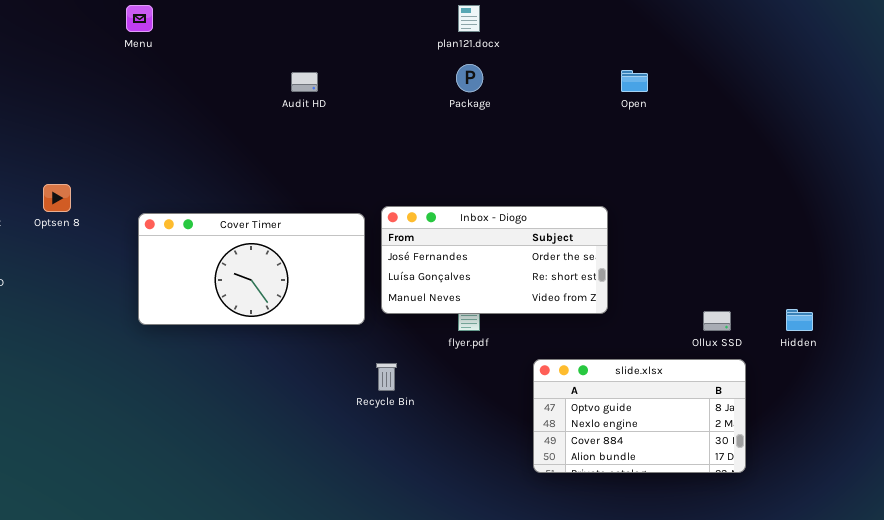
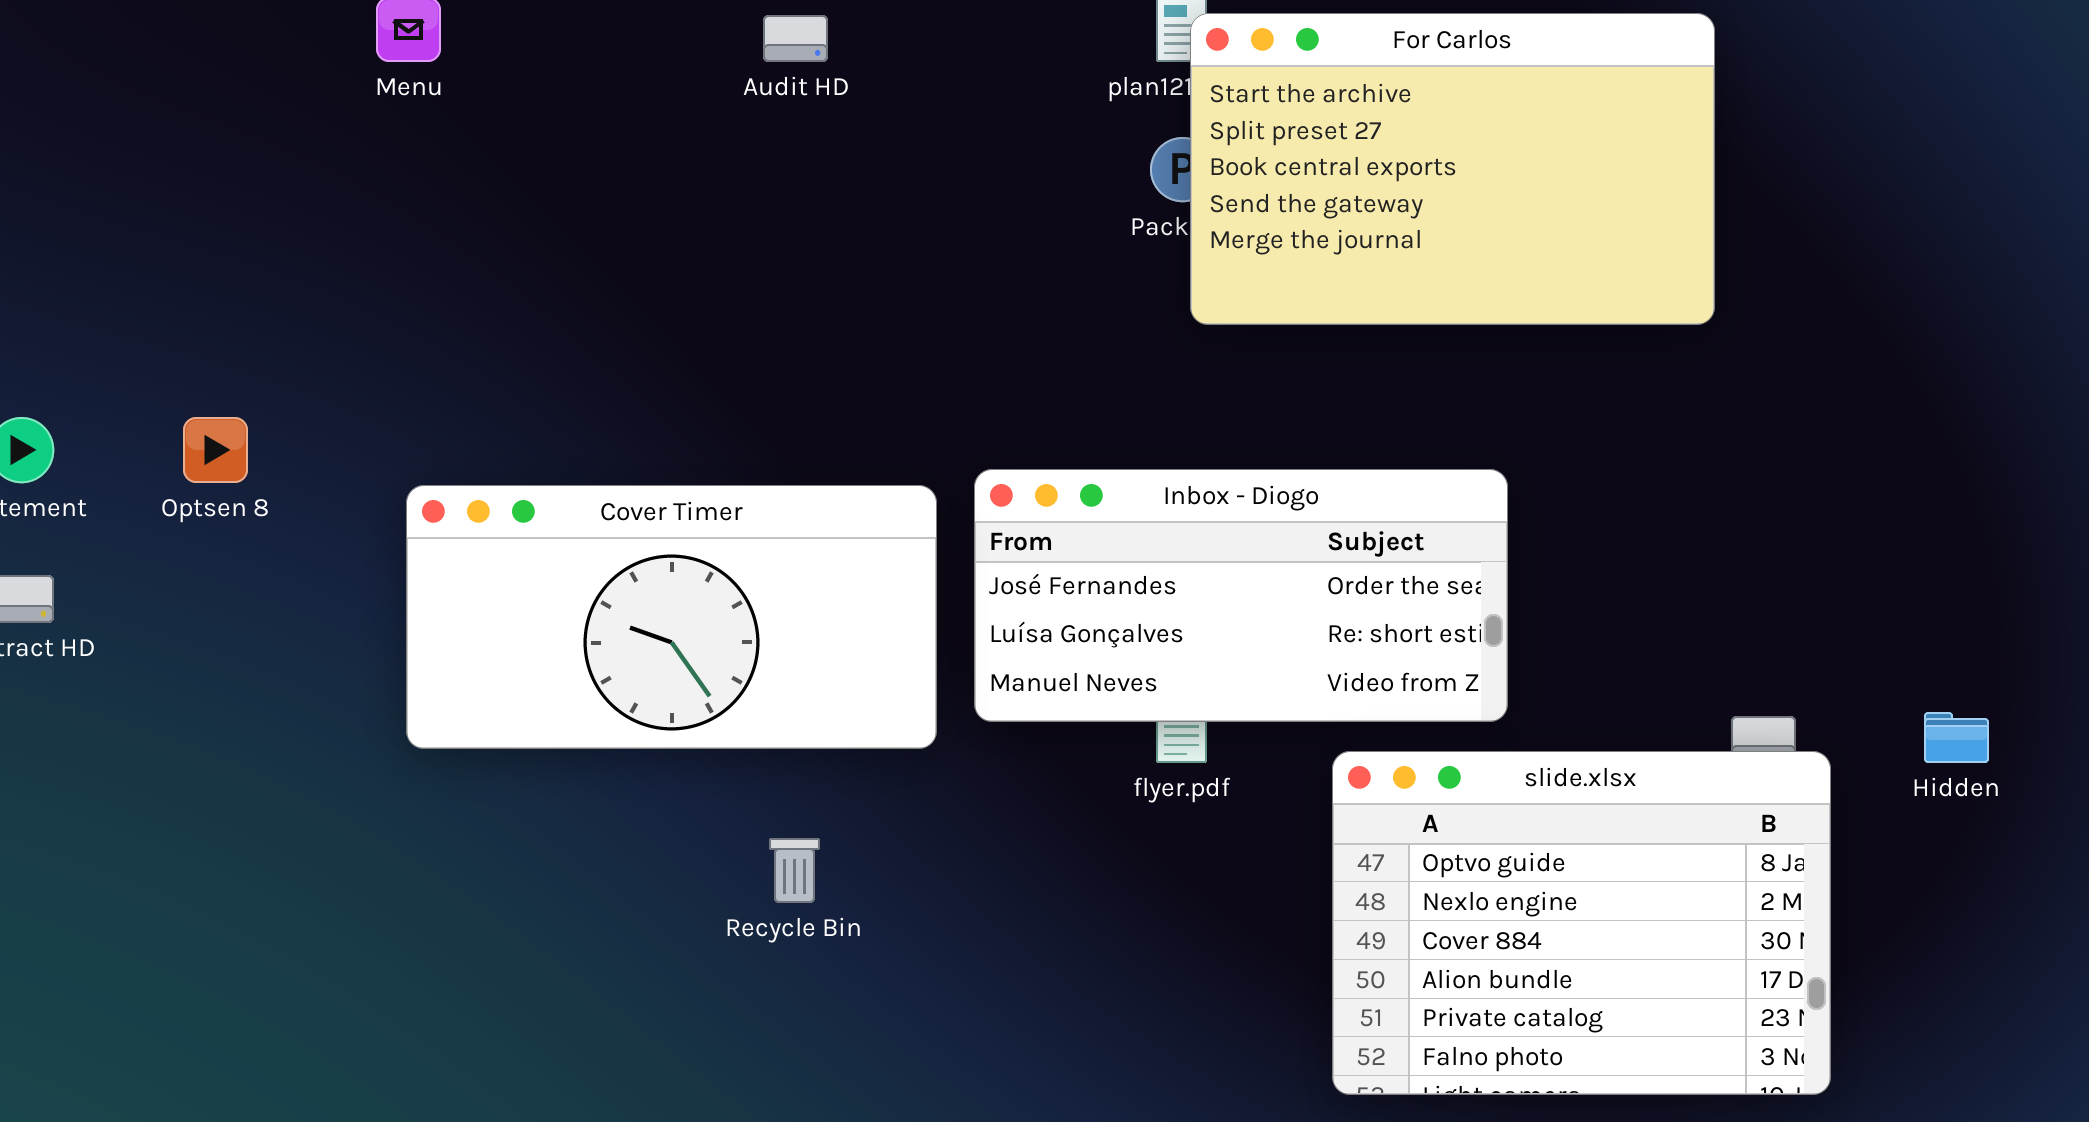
For Carlos: none -> [1190,13,1715,325], opened
Audit HD: [291,72,318,92] -> [763,15,828,62], moved
slide.xlsx: [533,359,746,473] -> [1332,751,1831,1095], resized
Recycle Bin: [376,363,397,391] -> [769,838,820,903], moved

